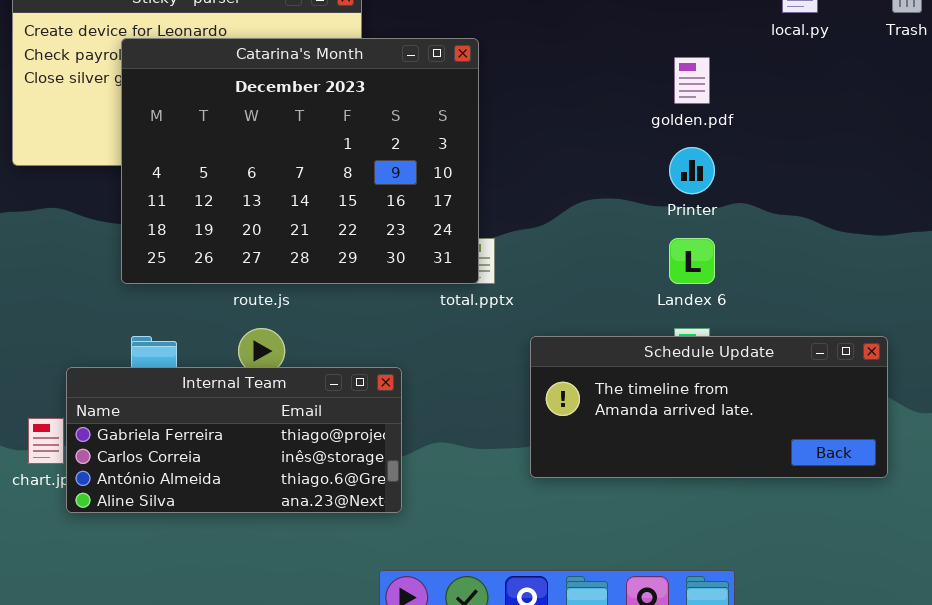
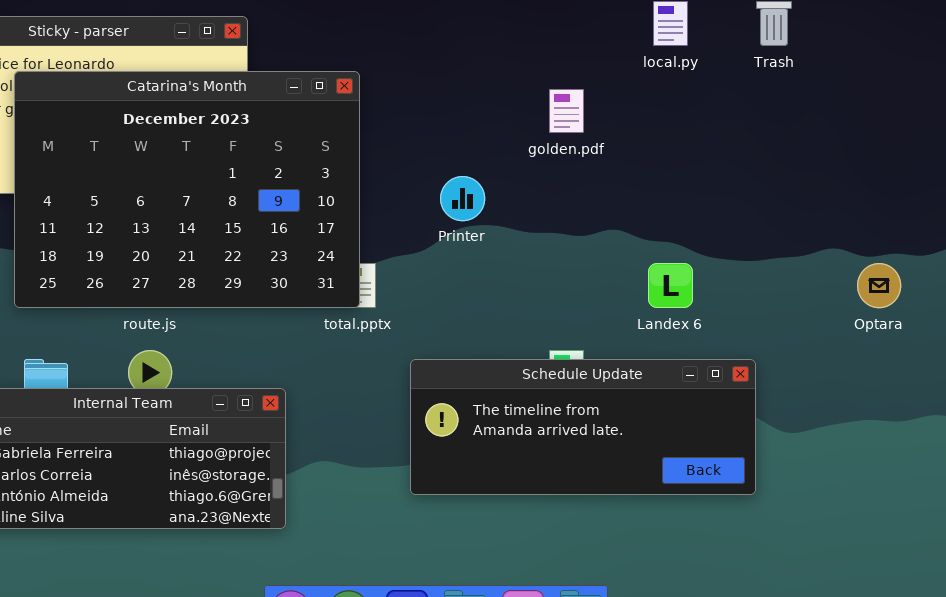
Printer: [669,147,715,194] -> [440,176,485,221], moved
Landex 6: [669,238,715,284] -> [648,263,693,308], moved

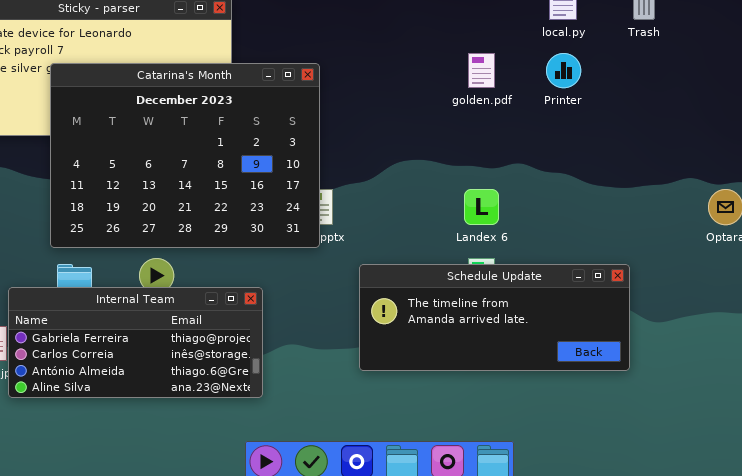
Catarina's Month: [14,71,360,308] -> [50,63,320,248], moved
Printer: [440,176,485,221] -> [546,53,581,88], moved
Landex 6: [648,263,693,308] -> [464,189,499,225], moved

